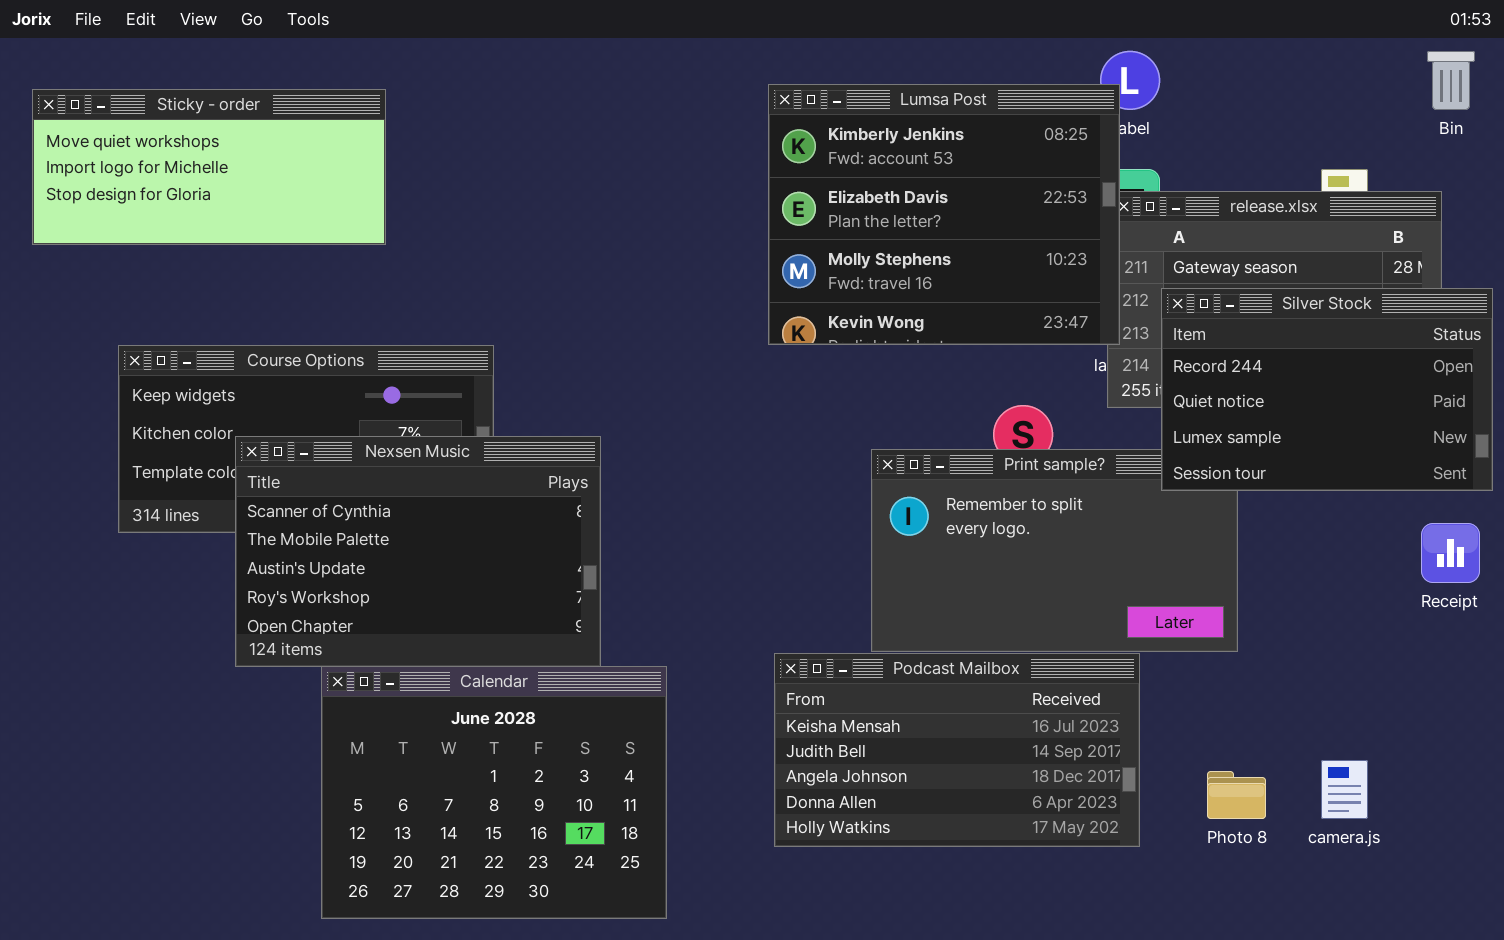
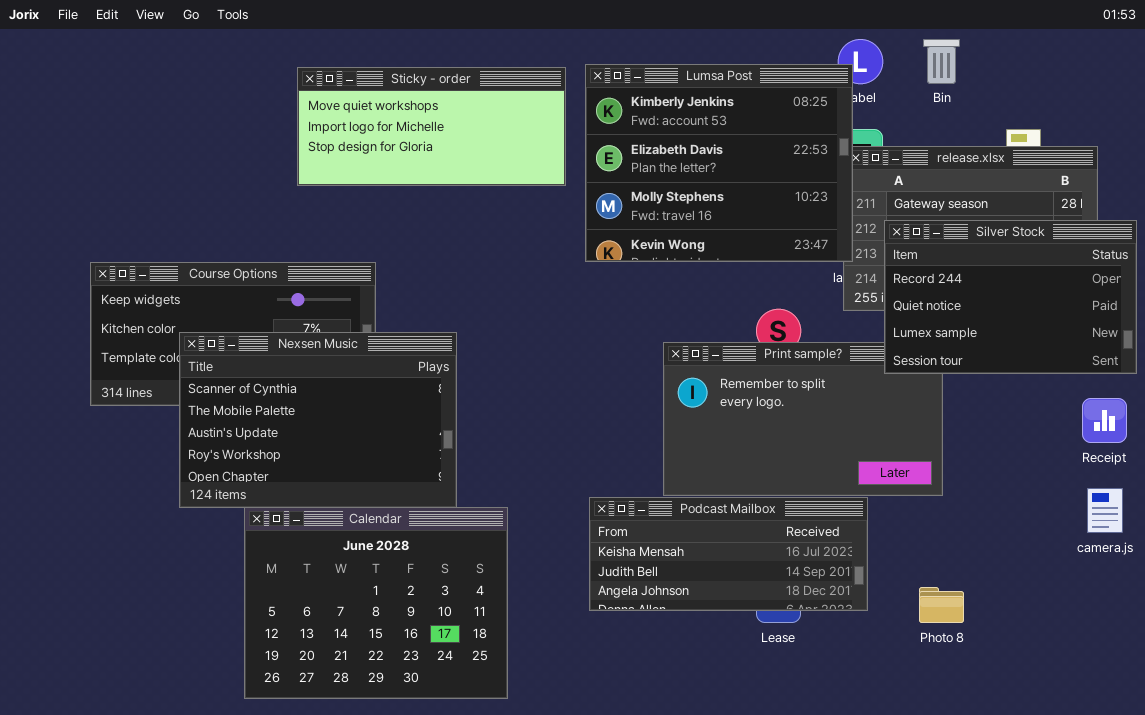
Bin: [1427,51,1475,110] -> [923,39,960,84], moved
Sticky - order: [32,89,386,245] -> [297,67,566,186], moved
Podcast Mailbox: [774,653,1140,847] -> [589,497,868,611], resized
camera.js: [1321,760,1368,819] -> [1087,488,1123,533], moved

